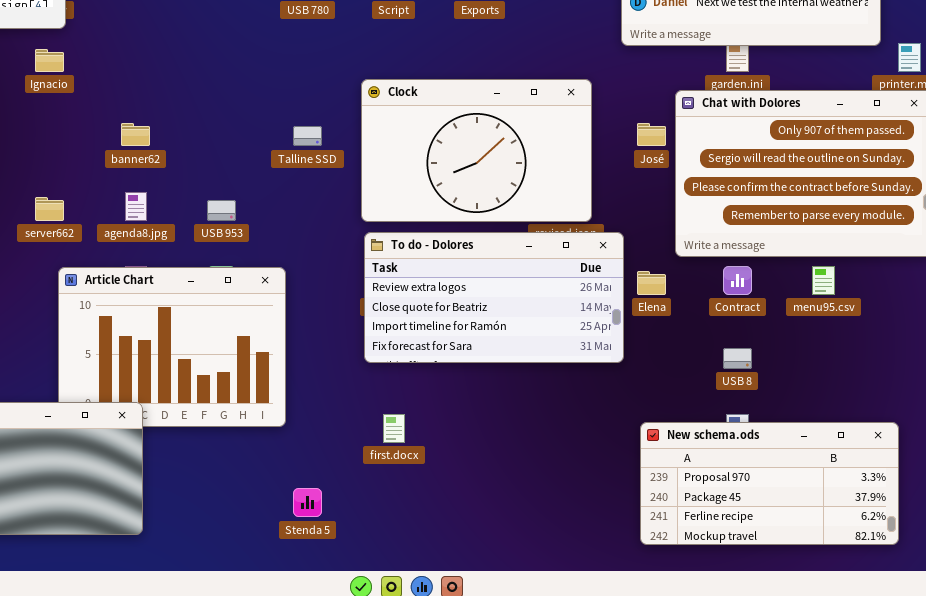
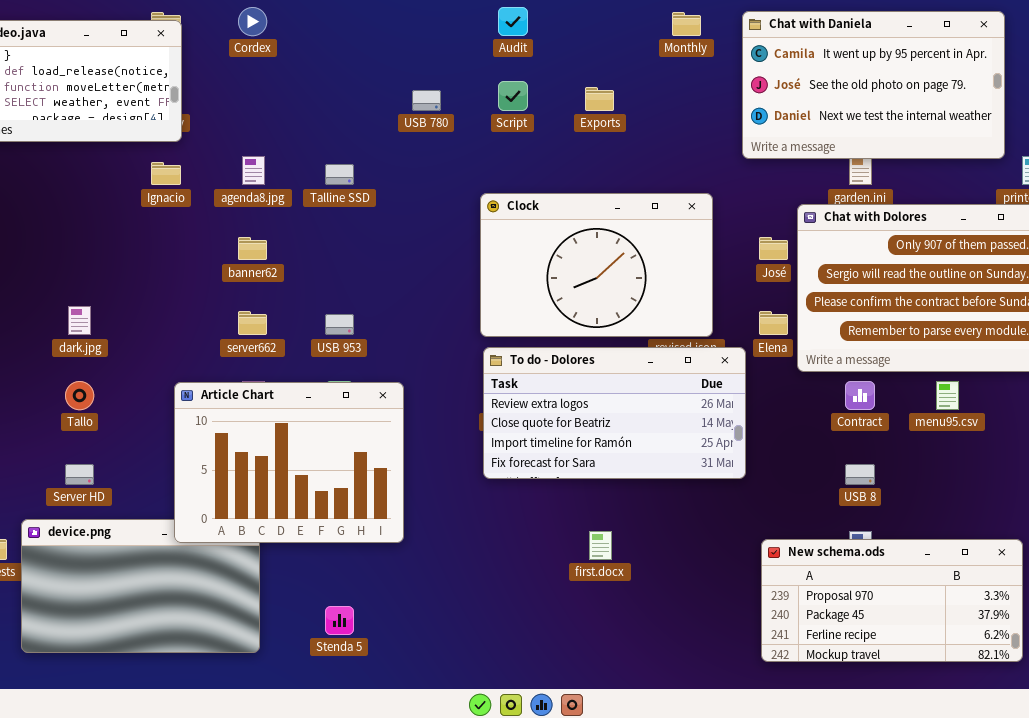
Talline SSD: [293,126,322,146] -> [325,164,354,185], moved
agenda8.jpg: [125,192,147,221] -> [242,156,265,185], moved
server662: [35,197,64,221] -> [238,311,267,335], moved
Article Chart: [58,267,286,427] -> [174,382,404,543], raised
Elena: [637,271,666,295] -> [759,311,788,335], moved
first.docx: [383,414,405,443] -> [589,531,612,560], moved
Stenda 5: [293,488,322,517] -> [325,606,354,635], moved

